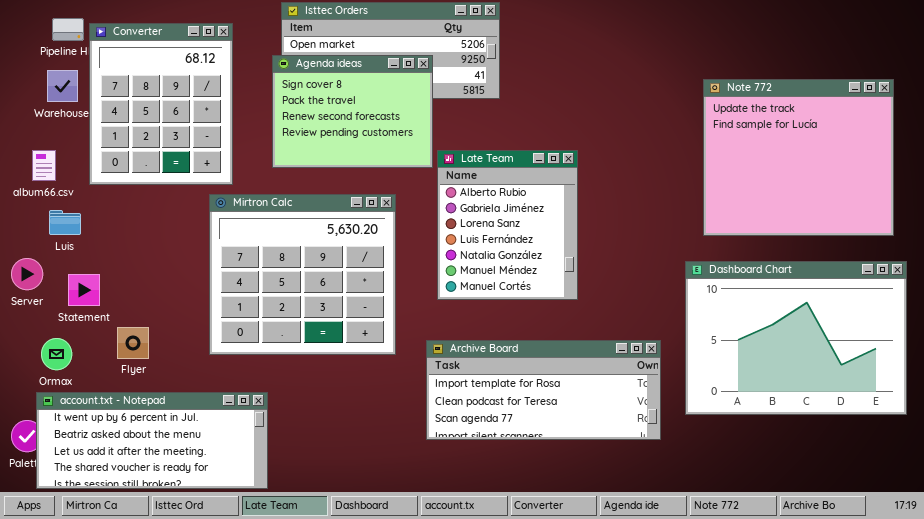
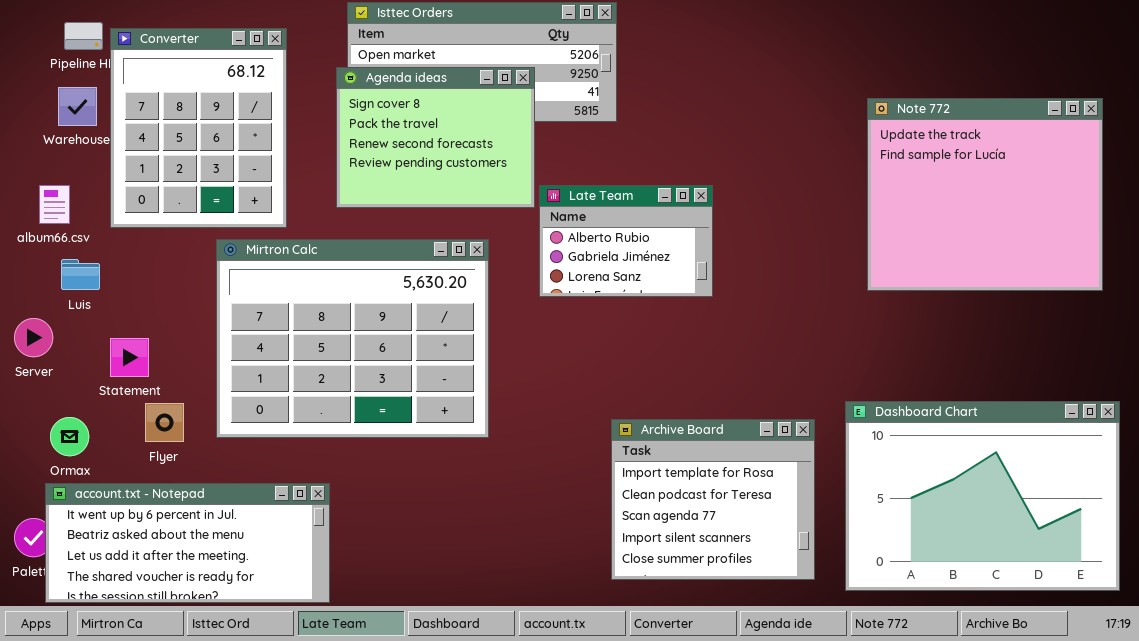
Late Team: [437,150,578,300] -> [539,185,713,297], resized
Mirtron Calc: [209,194,396,355] -> [216,239,489,438], resized
Dashboard Chart: [685,261,907,415] -> [845,401,1120,591], moved
Statement: [68,274,100,306] -> [110,338,149,377], moved
Archive Board: [426,340,661,440] -> [611,419,815,580], resized

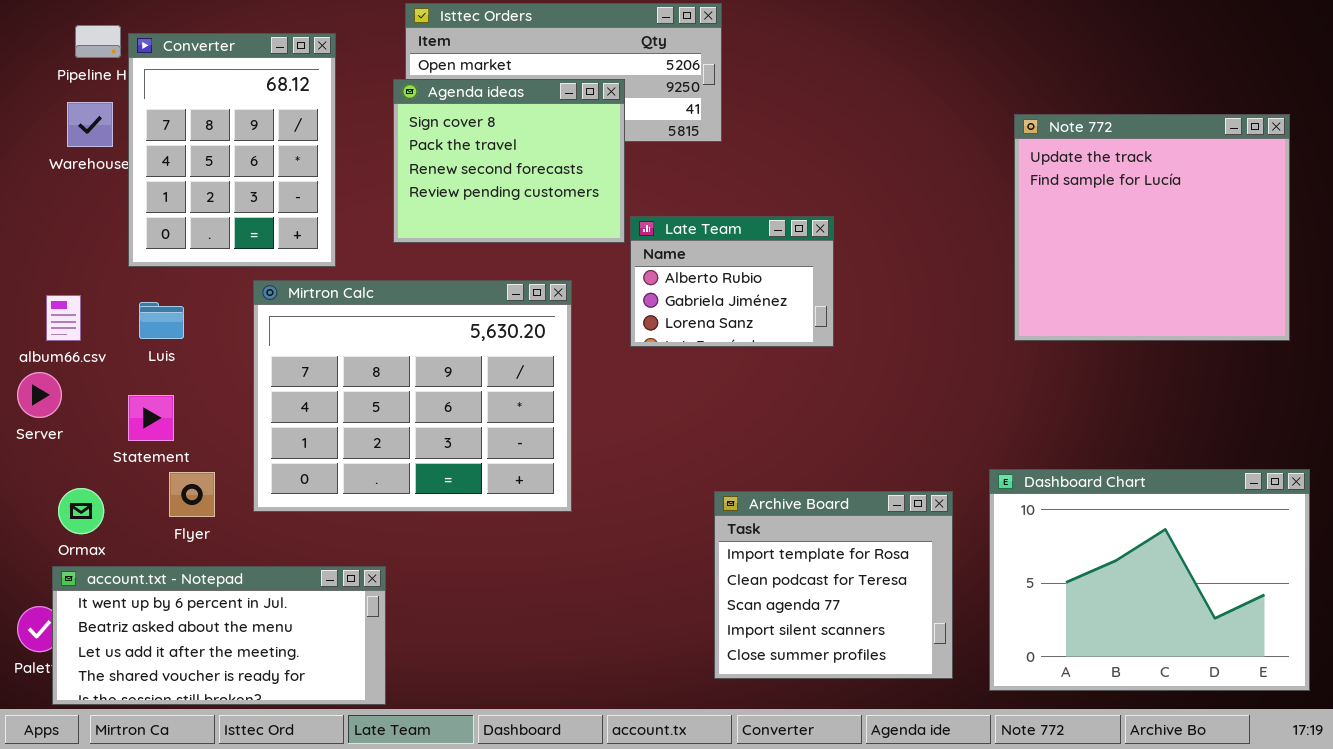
album66.csv: [39,185,70,224] -> [46,295,81,341], moved
Luis: [61,259,100,290] -> [139,302,184,339], moved

